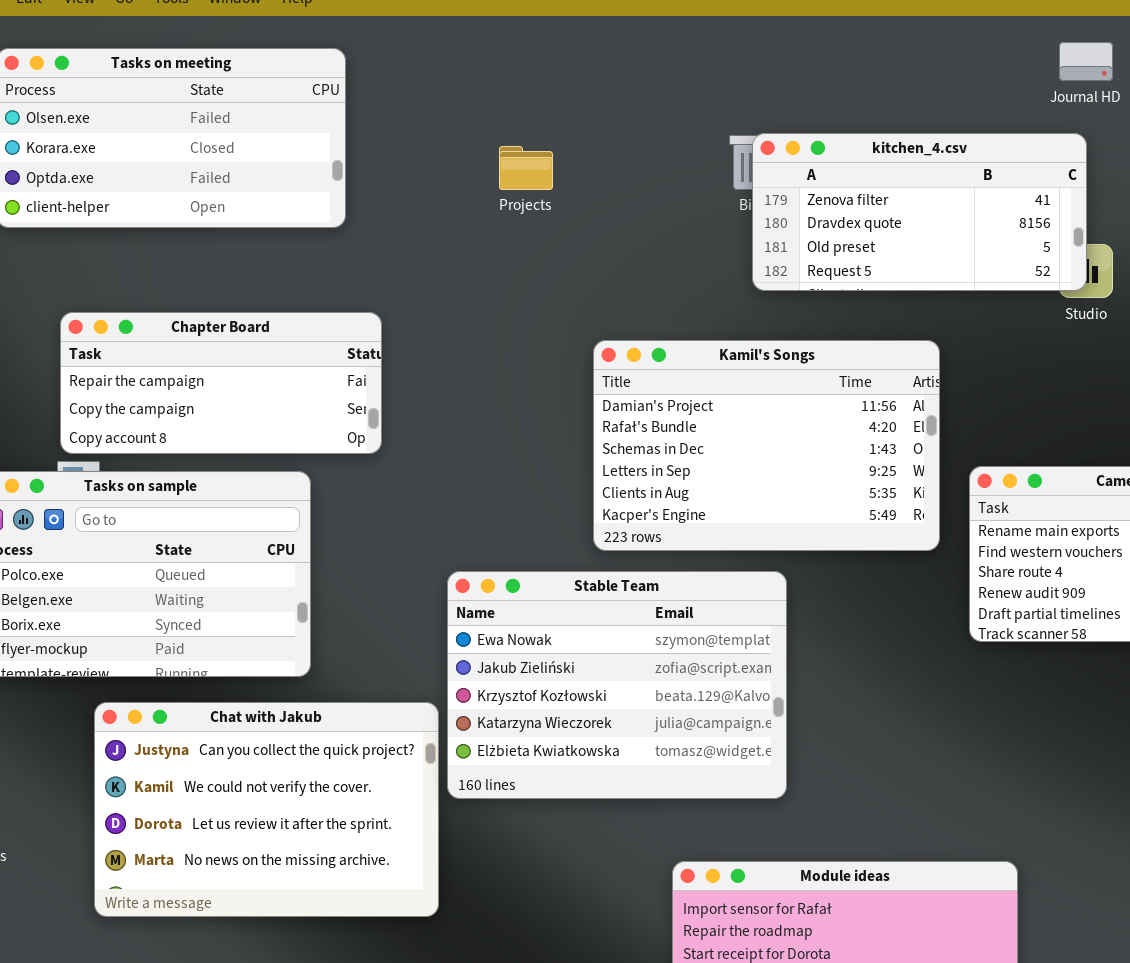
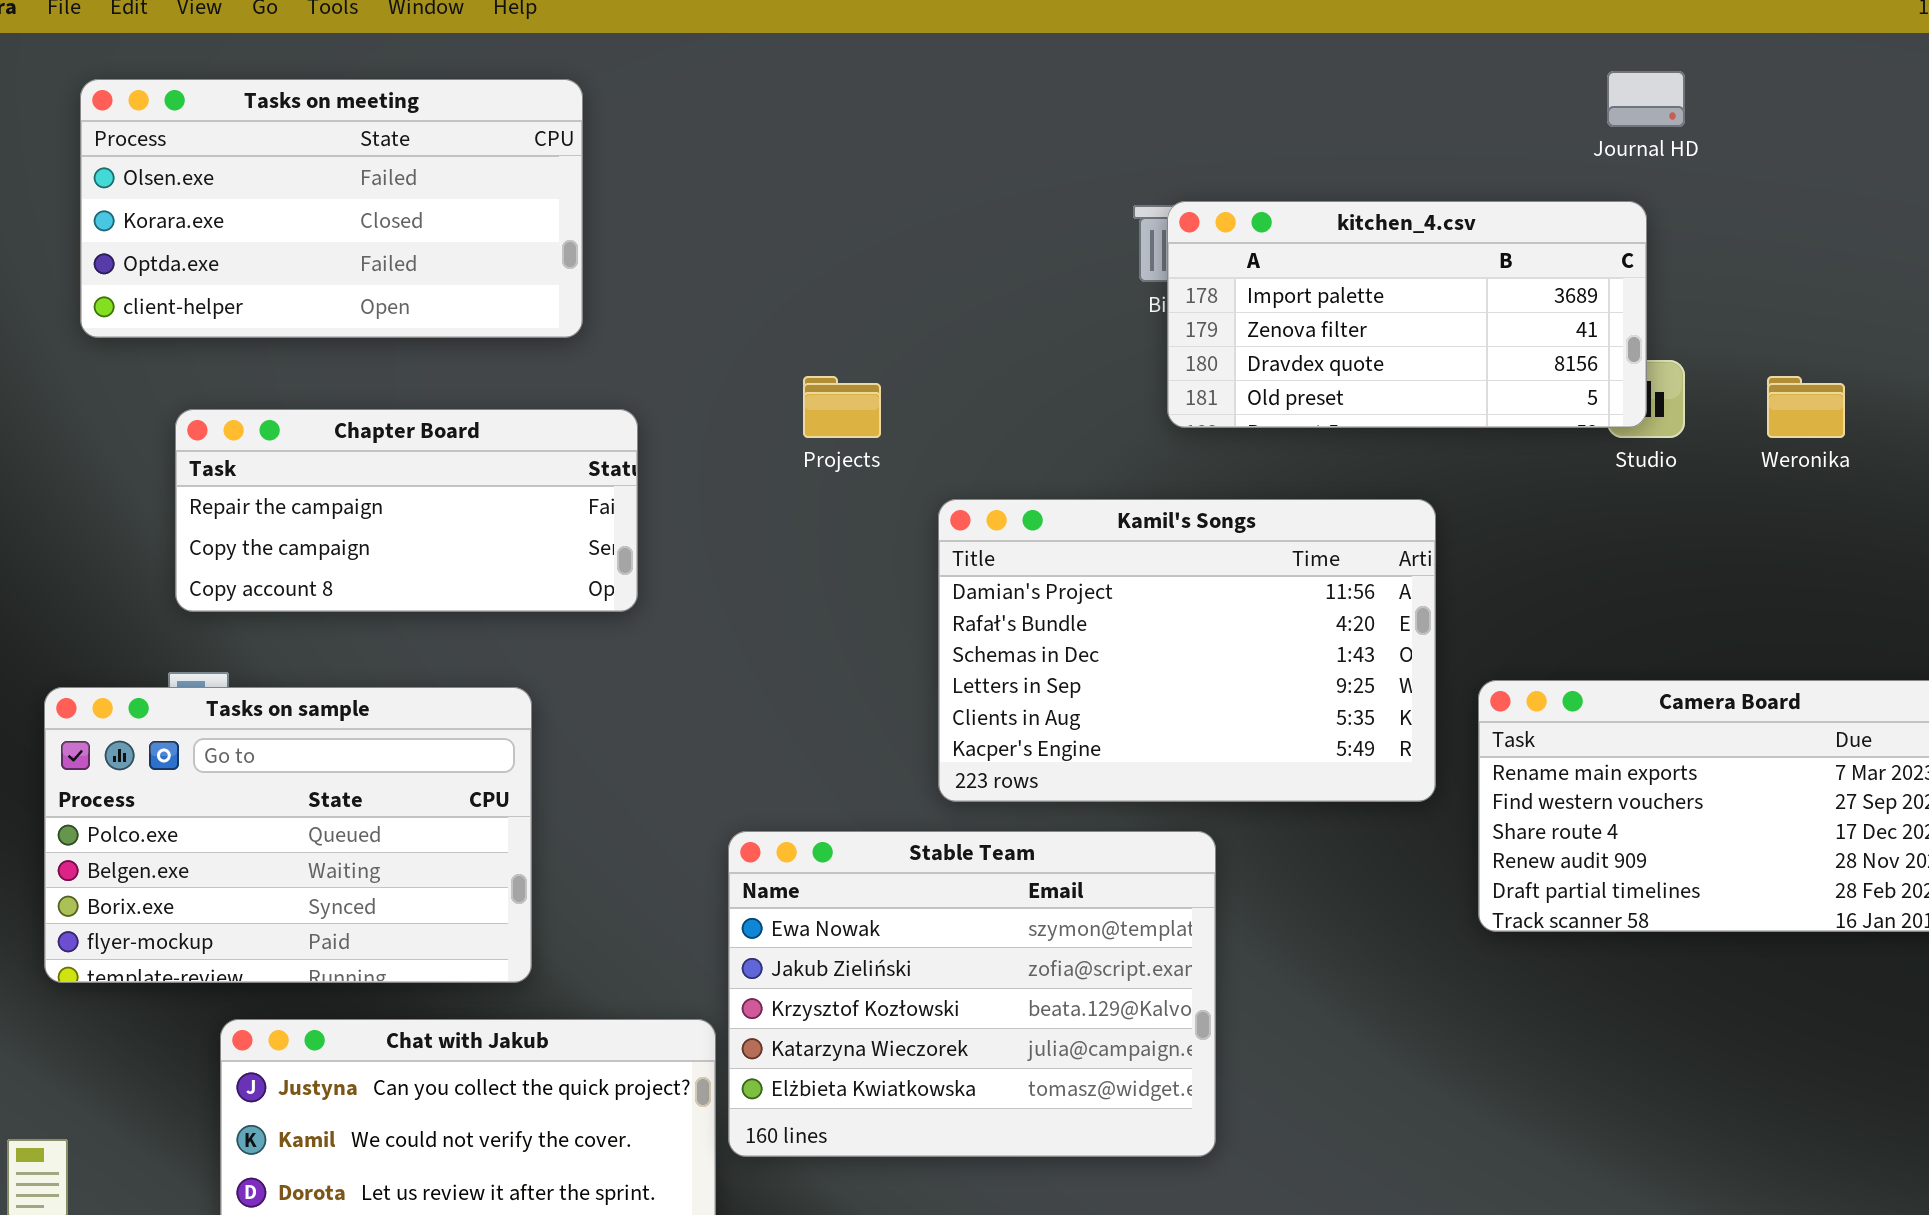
kitchen_4.csv: [752,133,1087,291] -> [1167,201,1647,428], scrolled up 1 row
Projects: [499,146,553,190] -> [803,376,881,438], moved
Chapter Board: [60,312,382,454] -> [175,409,638,612], moved

